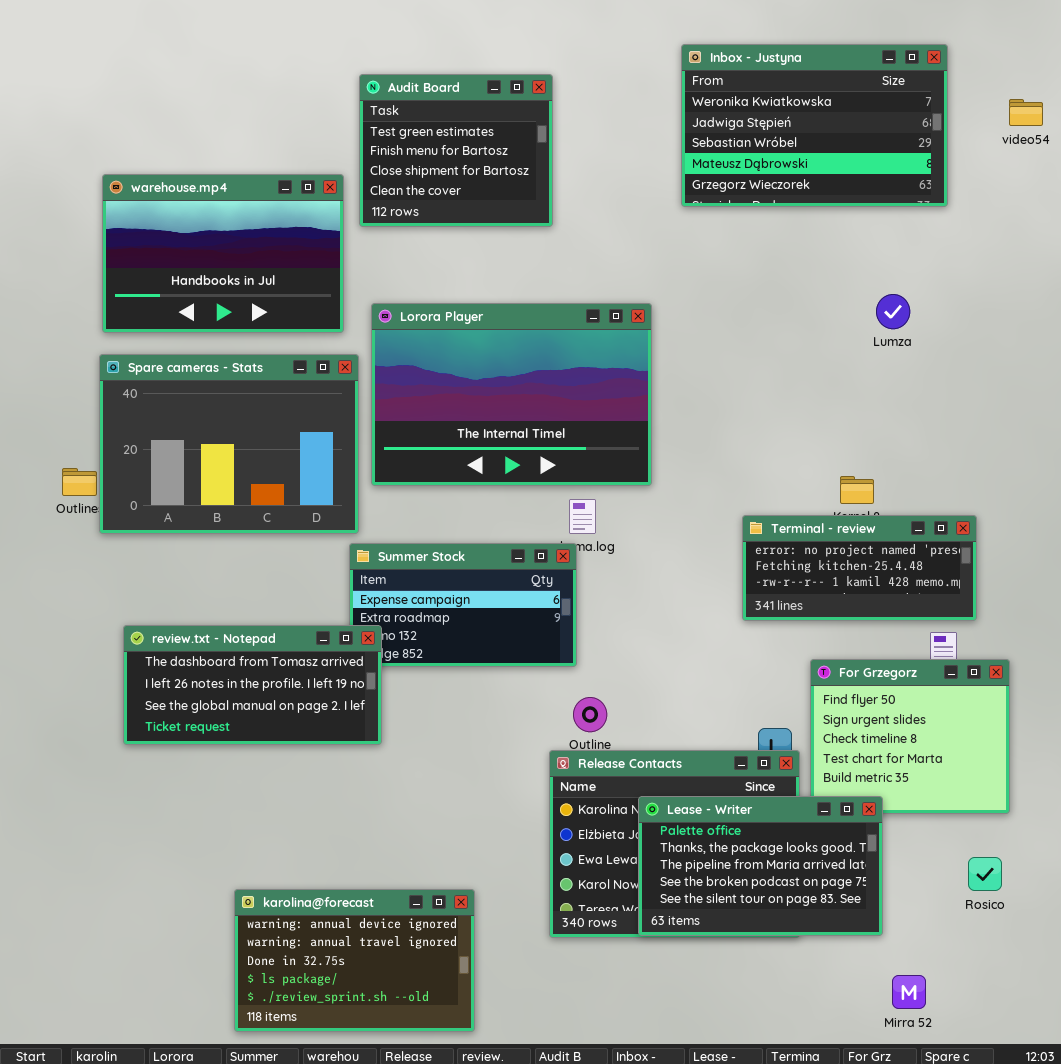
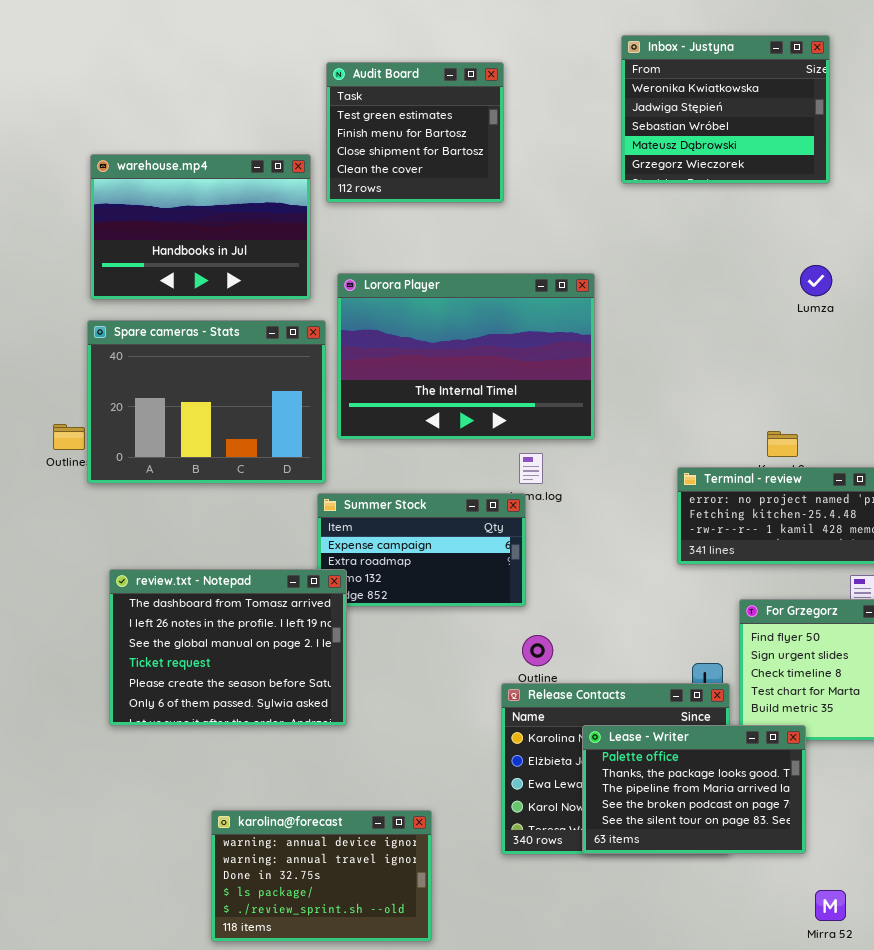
Inbox - Justyna: [681,44,948,207] -> [621,35,830,184], resized
review.txt - Notepad: [123,625,382,745] -> [109,569,347,726], resized

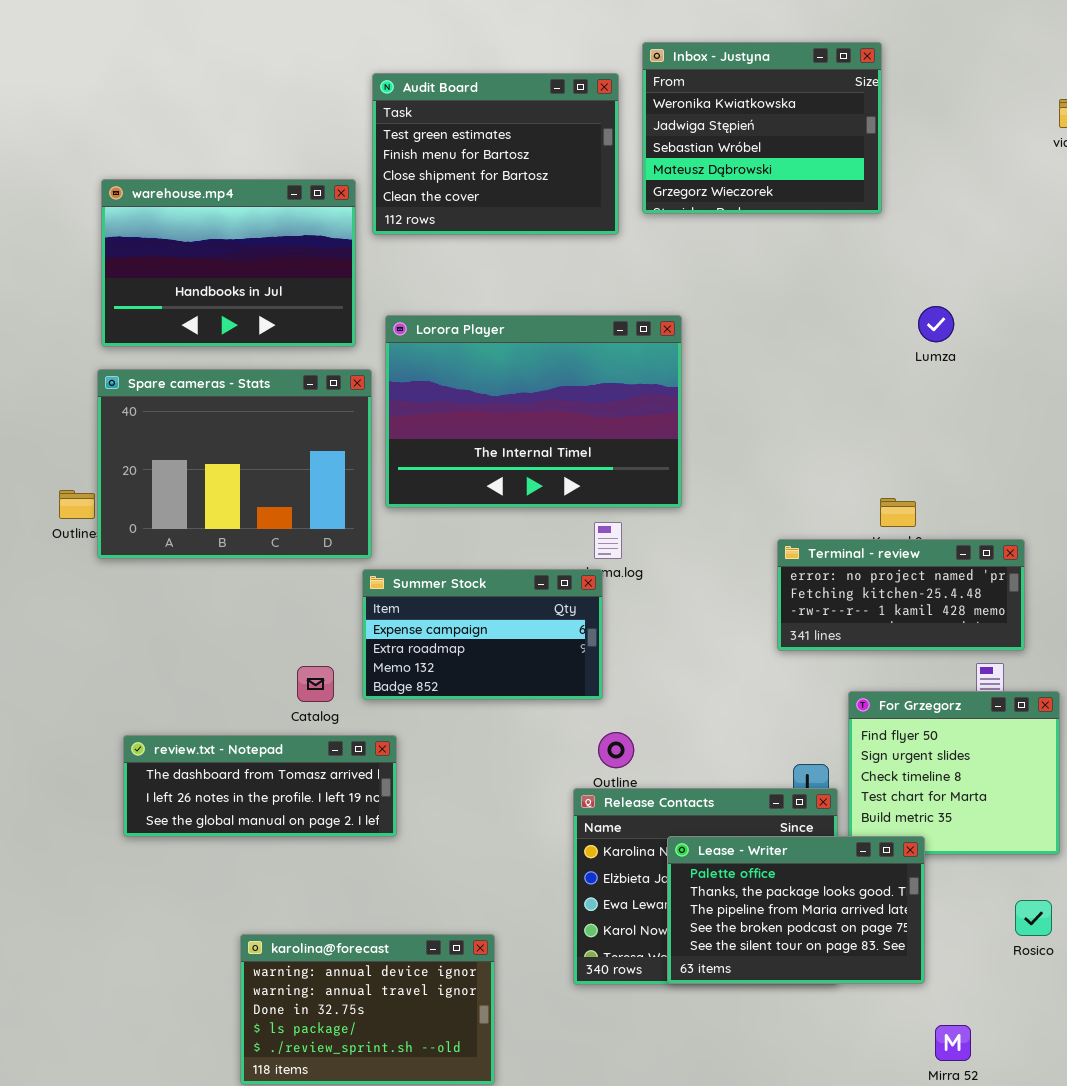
Inbox - Justyna: [621,35,830,184] -> [642,42,882,214], moved
Audit Board: [326,62,504,203] -> [372,73,619,235], resized
review.txt - Notepad: [109,569,347,726] -> [123,735,397,837], resized

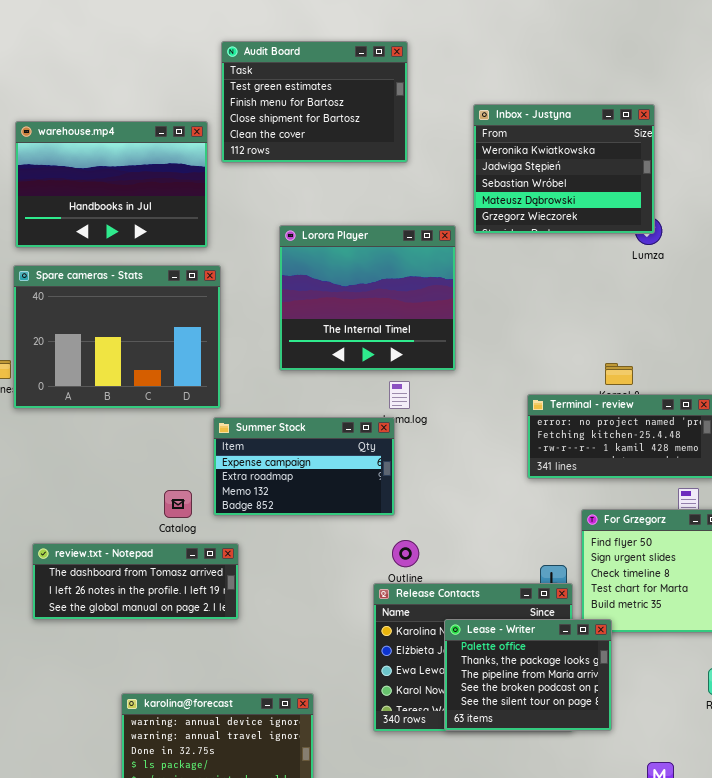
Inbox - Justyna: [642,42,882,214] -> [473,104,655,234], moved
Lorora Player: [385,315,682,508] -> [279,225,456,371], resized
Lease - Writer: [667,836,925,984] -> [444,619,612,731], resized

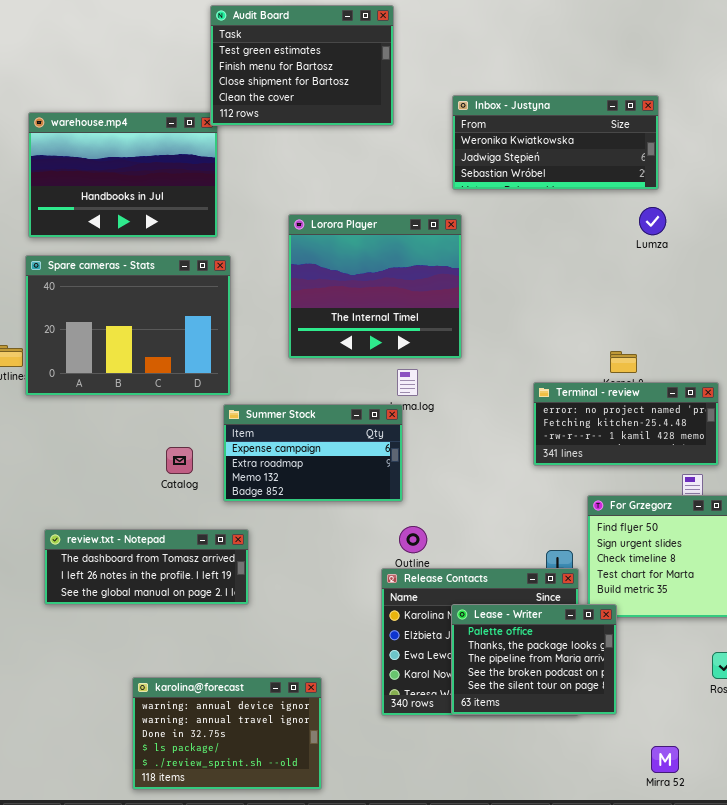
Audit Board: [221,41,408,163] -> [210,5,394,126], moved
Inbox - Justyna: [473,104,655,234] -> [452,95,659,190], resized
Catalog: [164,490,192,518] -> [166,447,193,474], moved

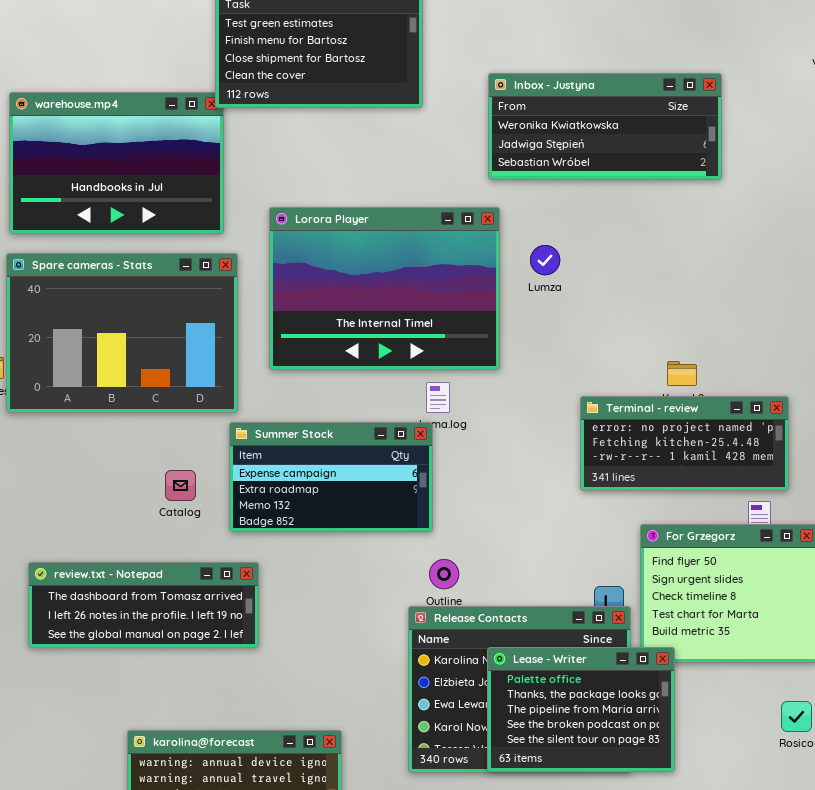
Lumza: [639,207,666,235] -> [530,245,560,275], moved
Lorora Player: [288,214,462,359] -> [269,207,500,370], resized

